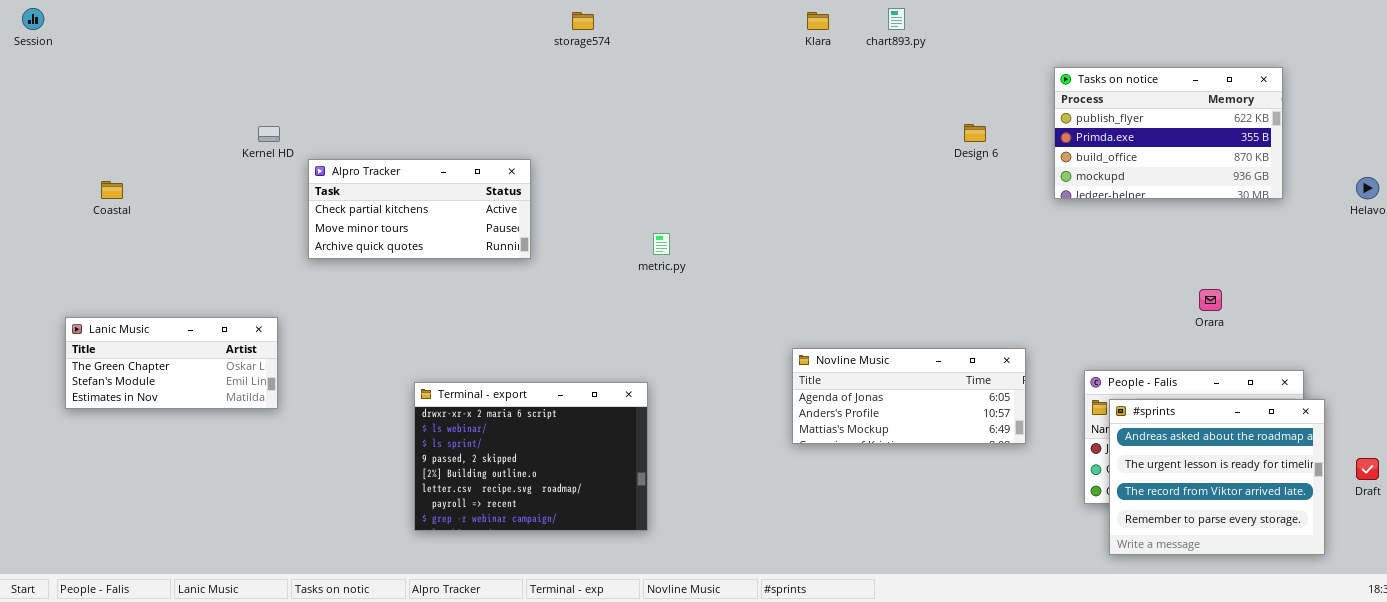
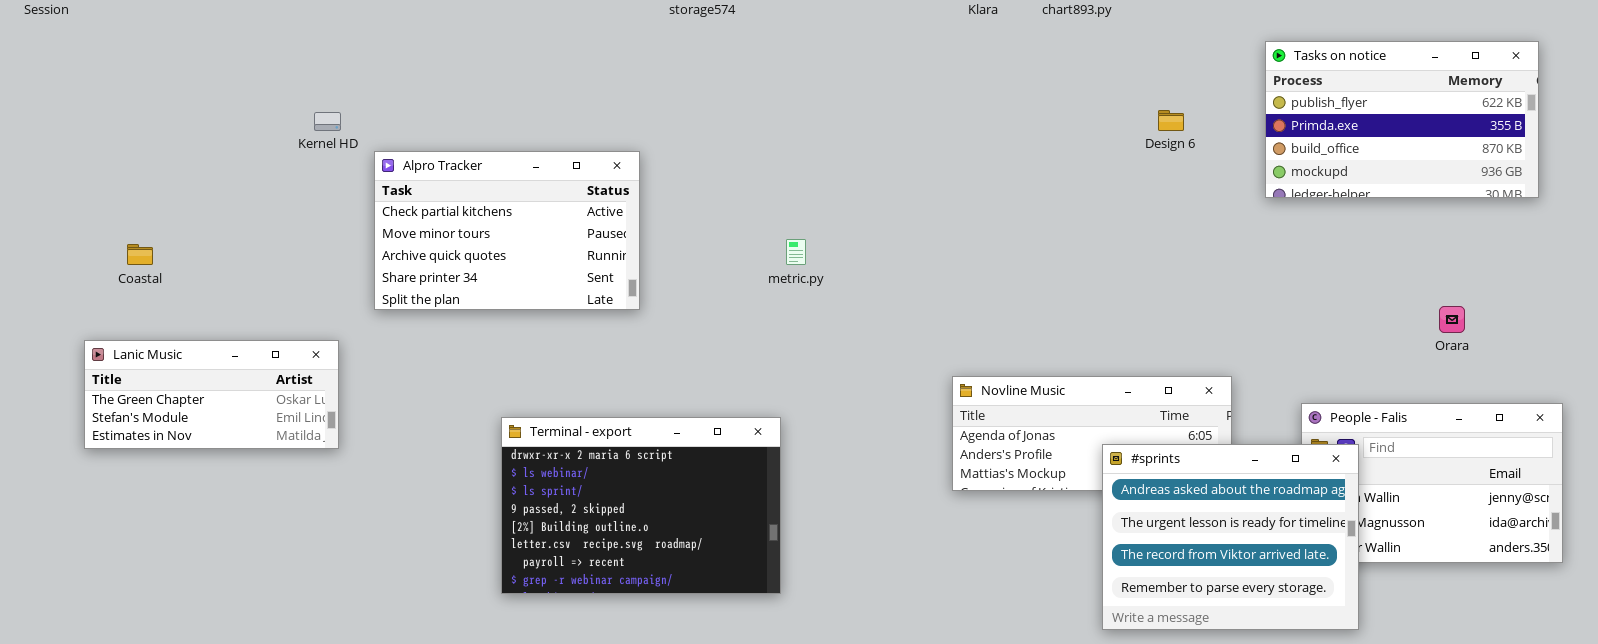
Alpro Tracker: [308,159,531,259] -> [374,151,640,310], resized
Coastal: [101,181,123,199] -> [127,244,153,265], moved
#sprints: [1109,399,1325,555] -> [1102,444,1359,630], moved

